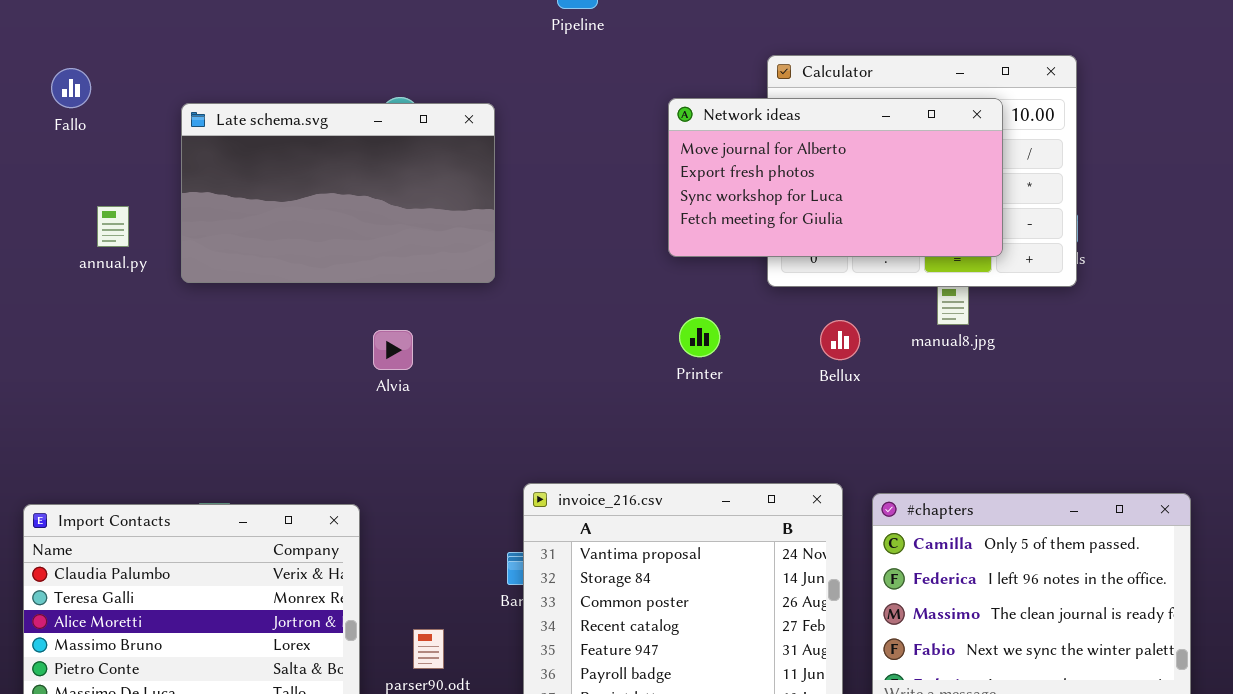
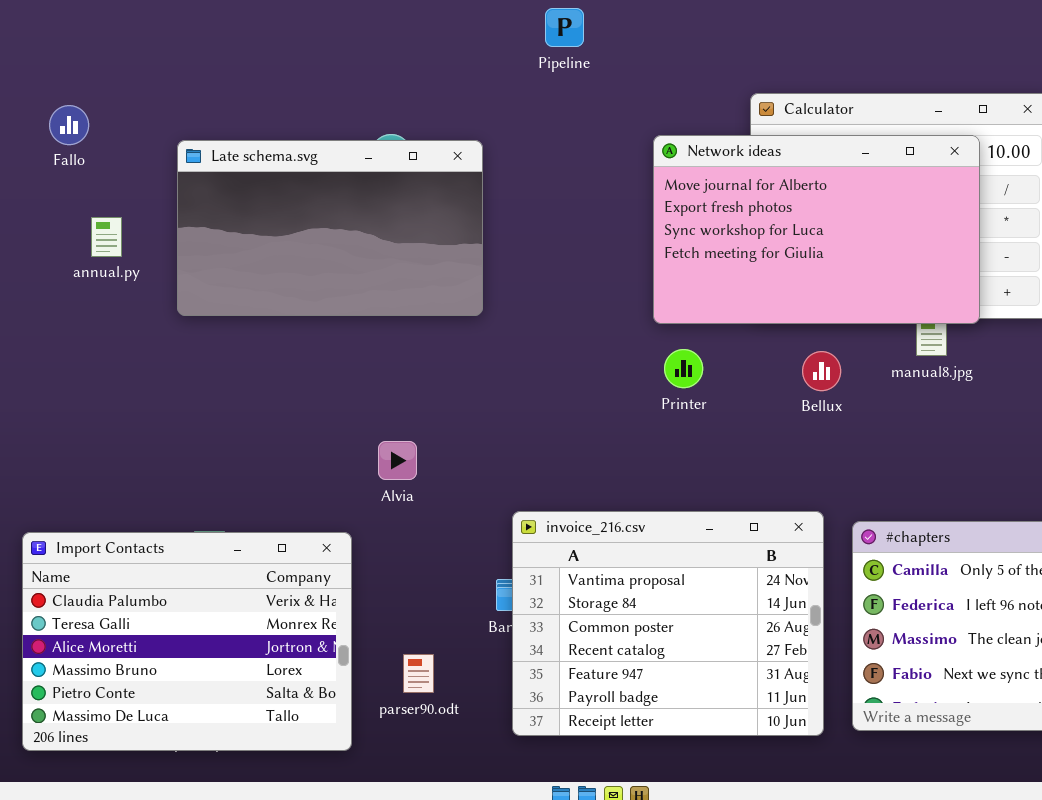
Network ideas: [668,98,1003,257] -> [653,135,980,324], resized
annual.py: [97,206,129,247] -> [91,217,122,257], moved
Alvia: [373,330,413,370] -> [378,441,417,480], moved

